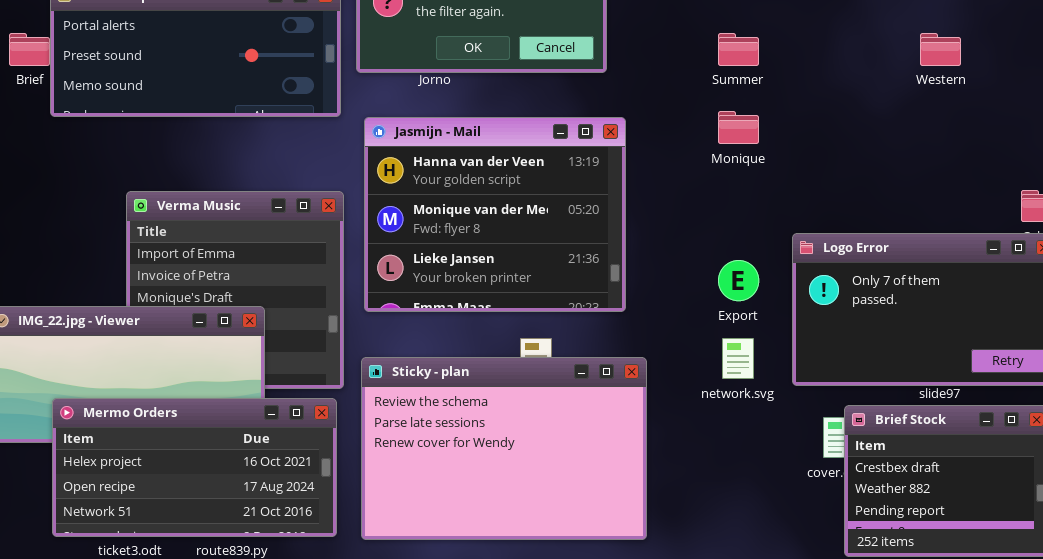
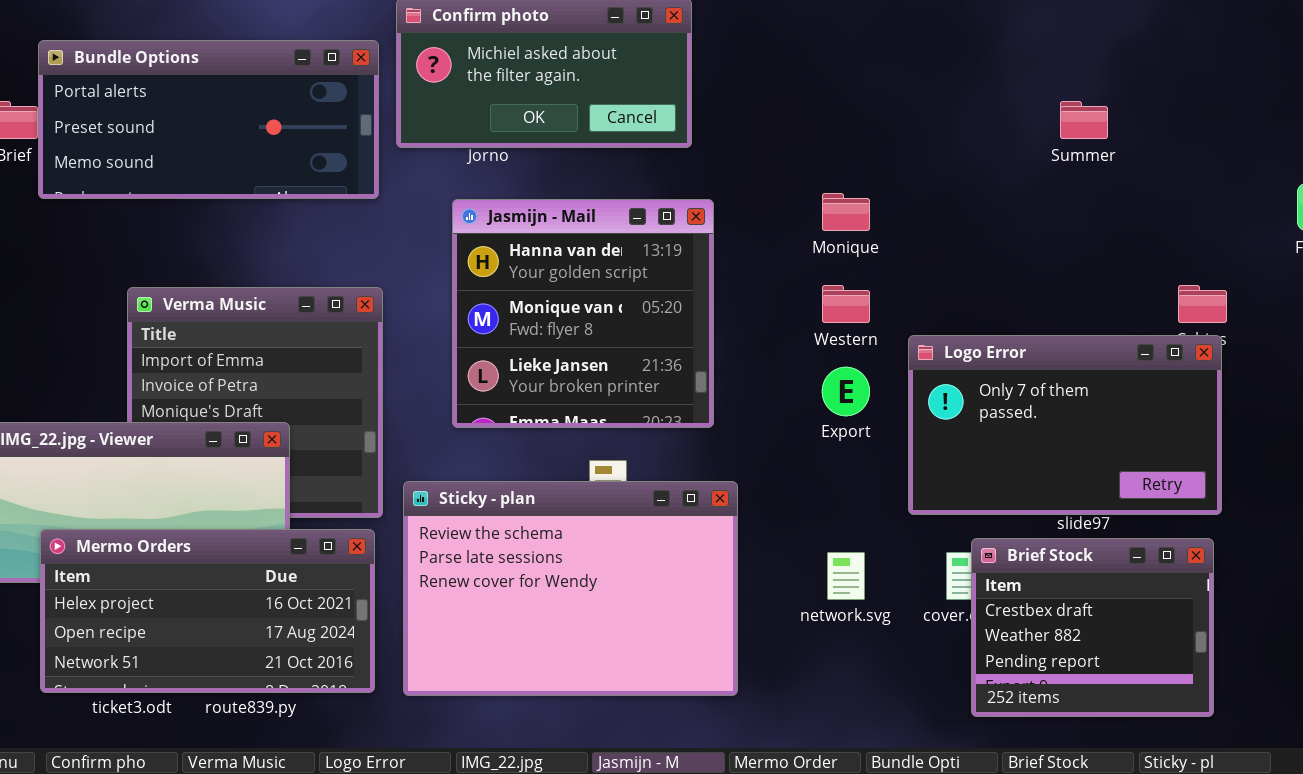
Summer: [718,33,759,66] -> [1060,101,1108,139], moved
Western: [920,33,961,66] -> [822,285,870,323], moved
Jasmijn - Mail: [364,117,626,312] -> [452,199,714,428], resized
network.svg: [722,338,754,379] -> [827,552,865,600], moved

